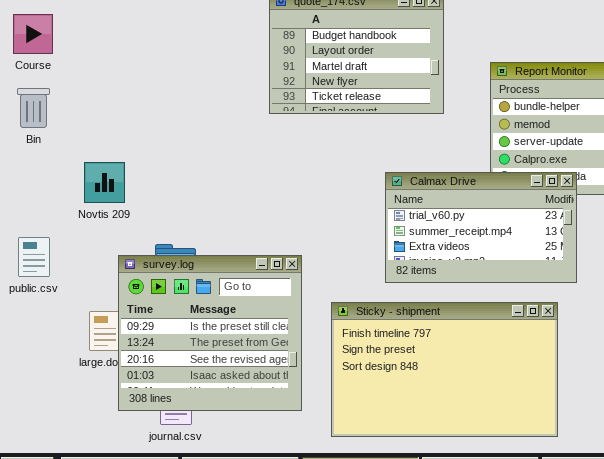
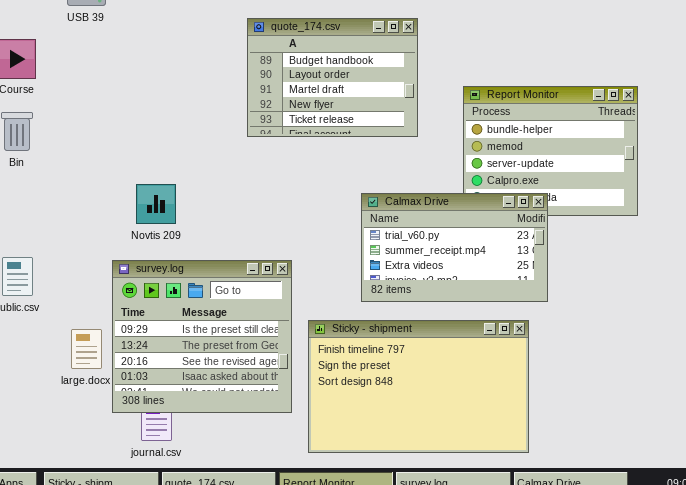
Novtis 209: [84,162,125,203] -> [136,184,176,224], moved
survey.log: [118,255,302,411] -> [112,260,292,413], moved

